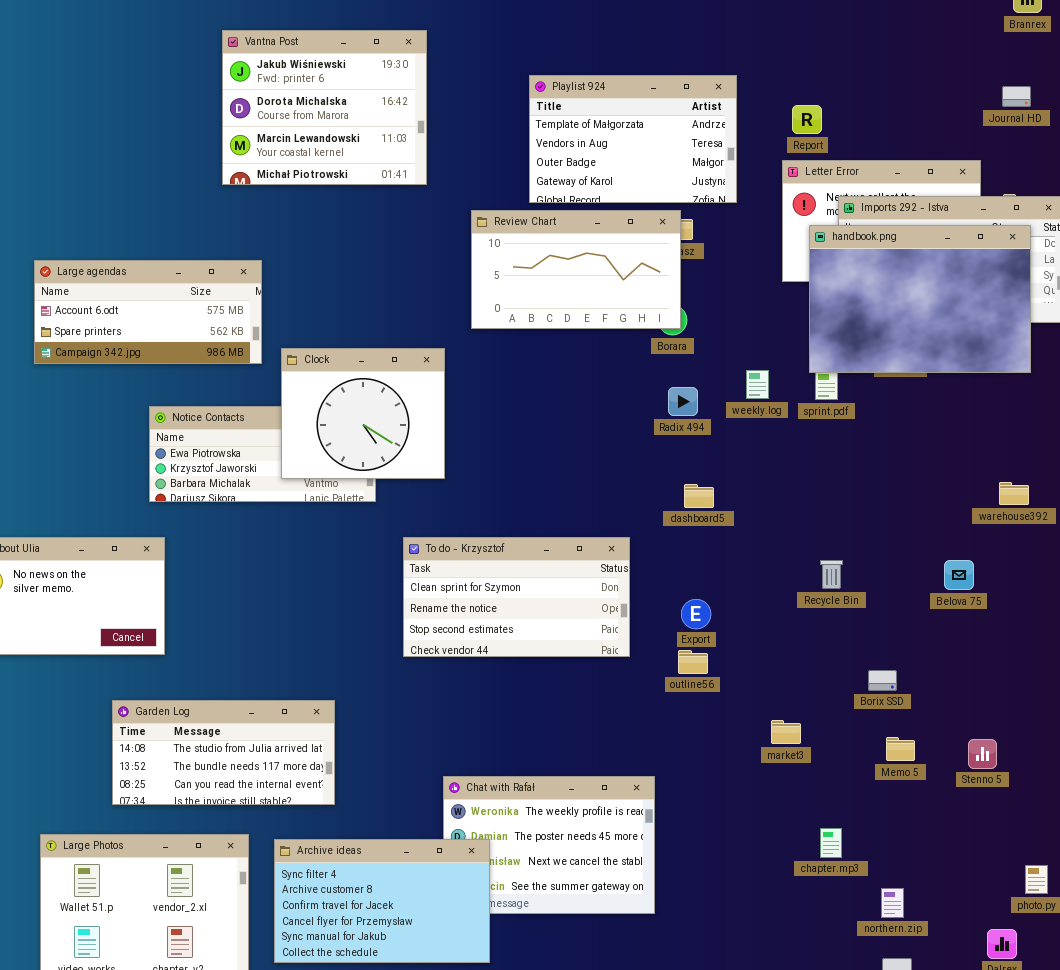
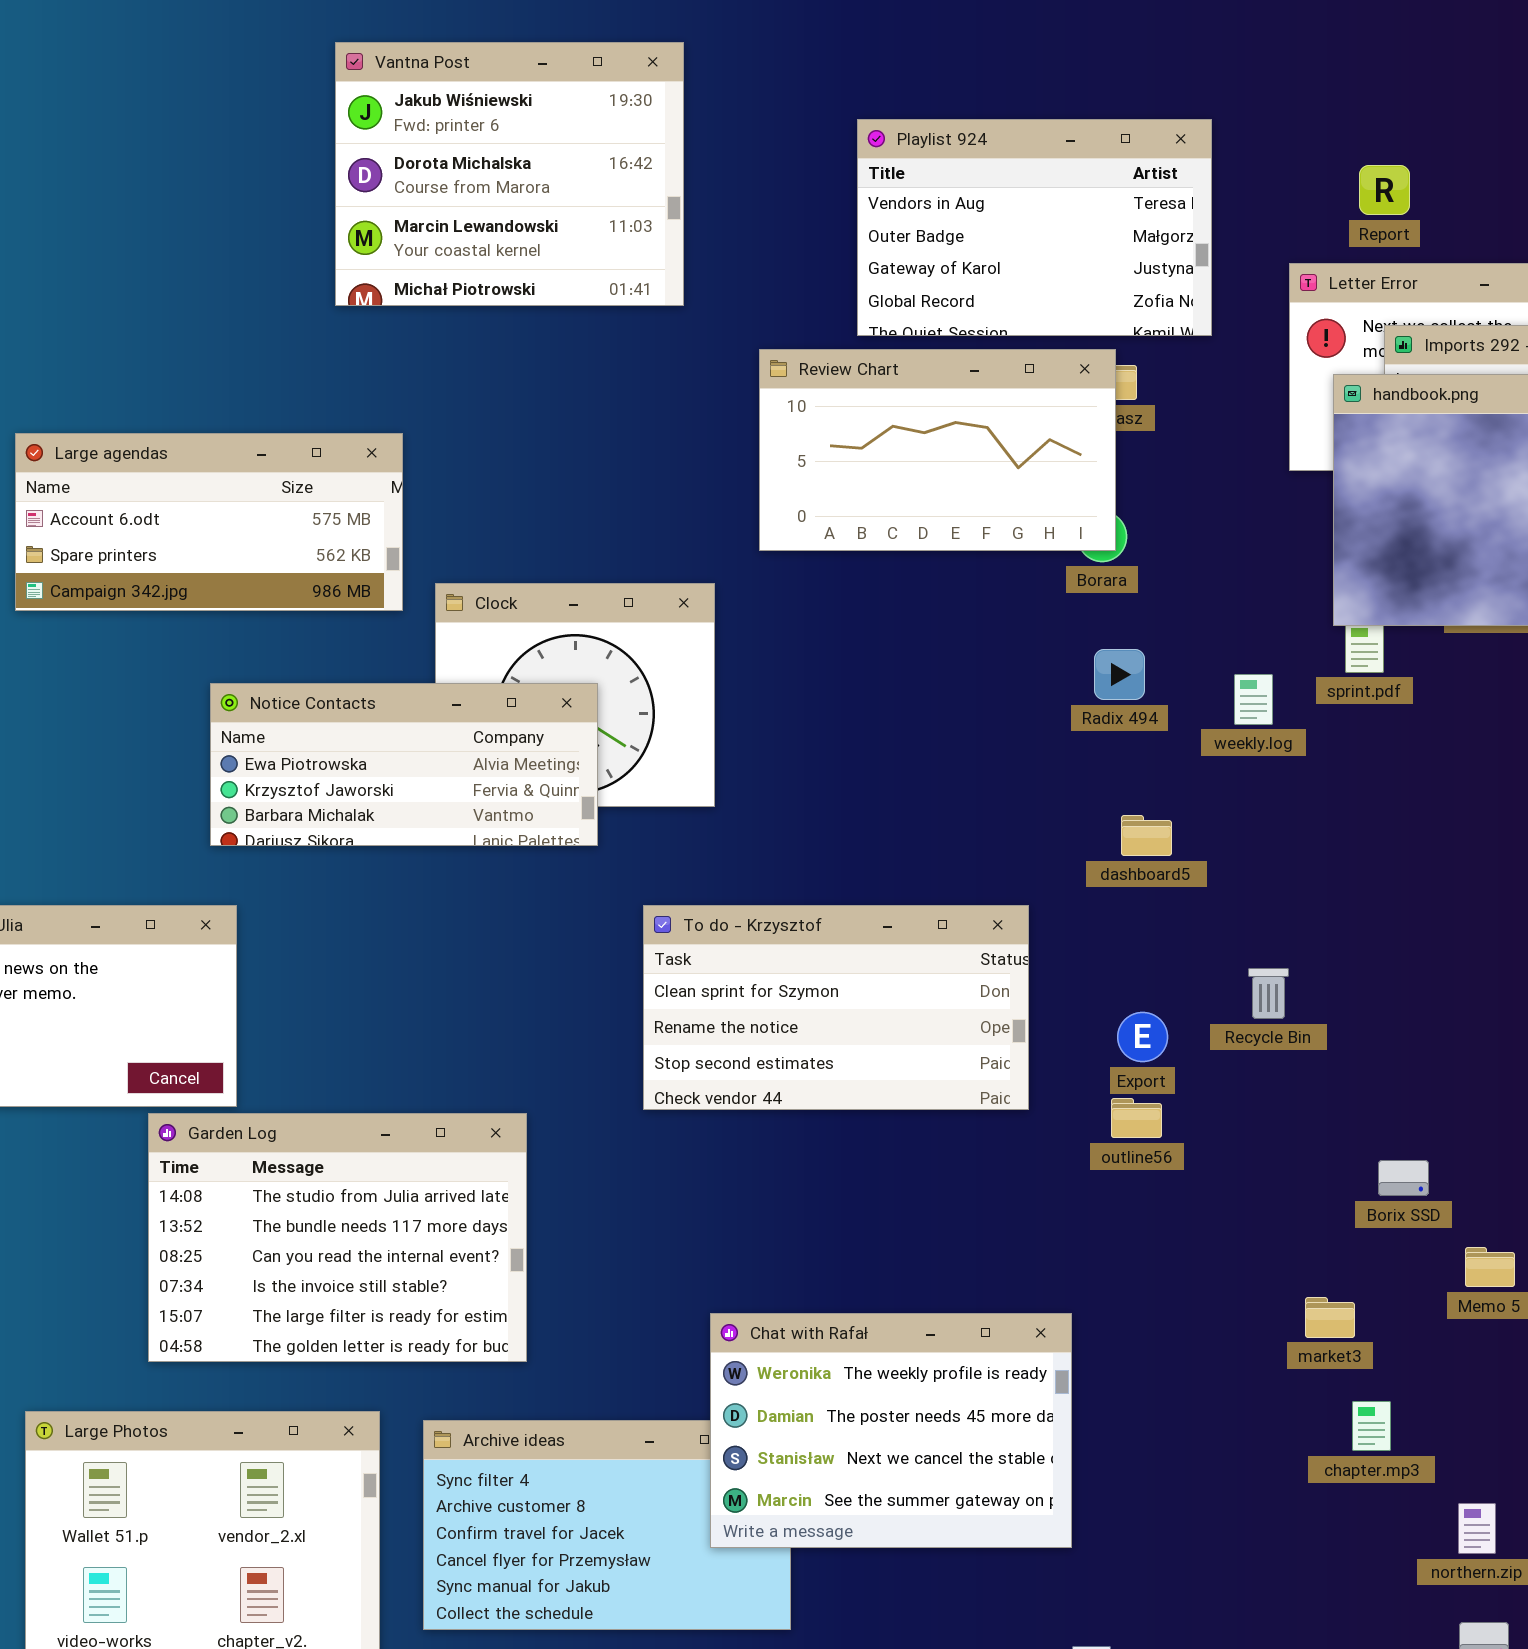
Playlist 924: [529,75,737,203] -> [857,119,1212,336], scrolled down 1 row
Report: [792,105,822,134] -> [1359,165,1410,215], moved
weekly.log: [746,370,769,399] -> [1234,674,1273,725], moved
Notice Contacts: [149,406,376,502] -> [210,683,598,846], raised
Recycle Bin: [820,560,843,589] -> [1248,968,1289,1019], moved
Borix SSD: [868,670,897,691] -> [1378,1160,1429,1196], moved
Garden Log: [112,700,335,805] -> [148,1113,527,1362], resized
market3: [771,720,801,744] -> [1305,1297,1355,1338], moved
Chat with Rafał: [443,776,655,914] -> [710,1313,1072,1548], raised

